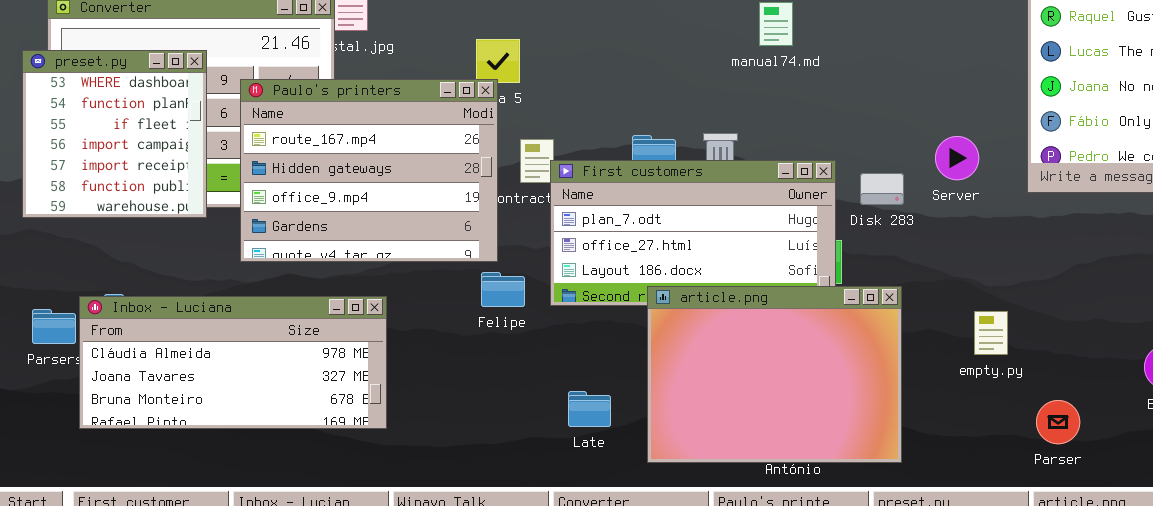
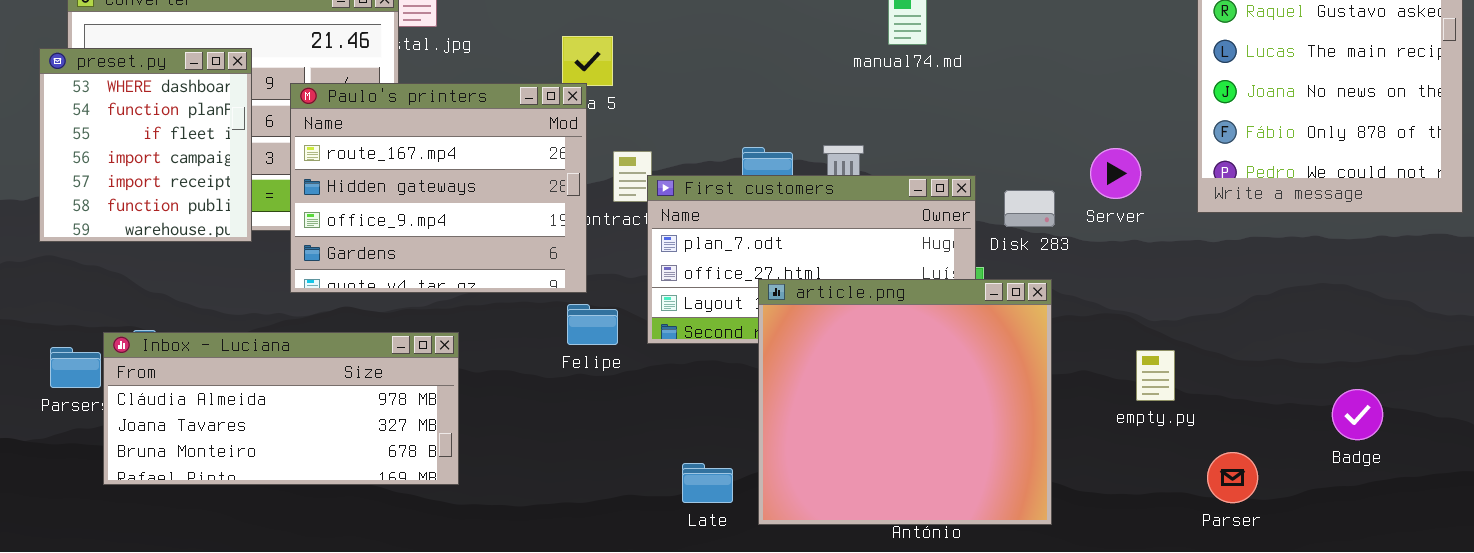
article.png: [647,286,902,463] -> [758,279,1052,525], resized
Late: [568,391,611,427] -> [682,463,733,503], moved

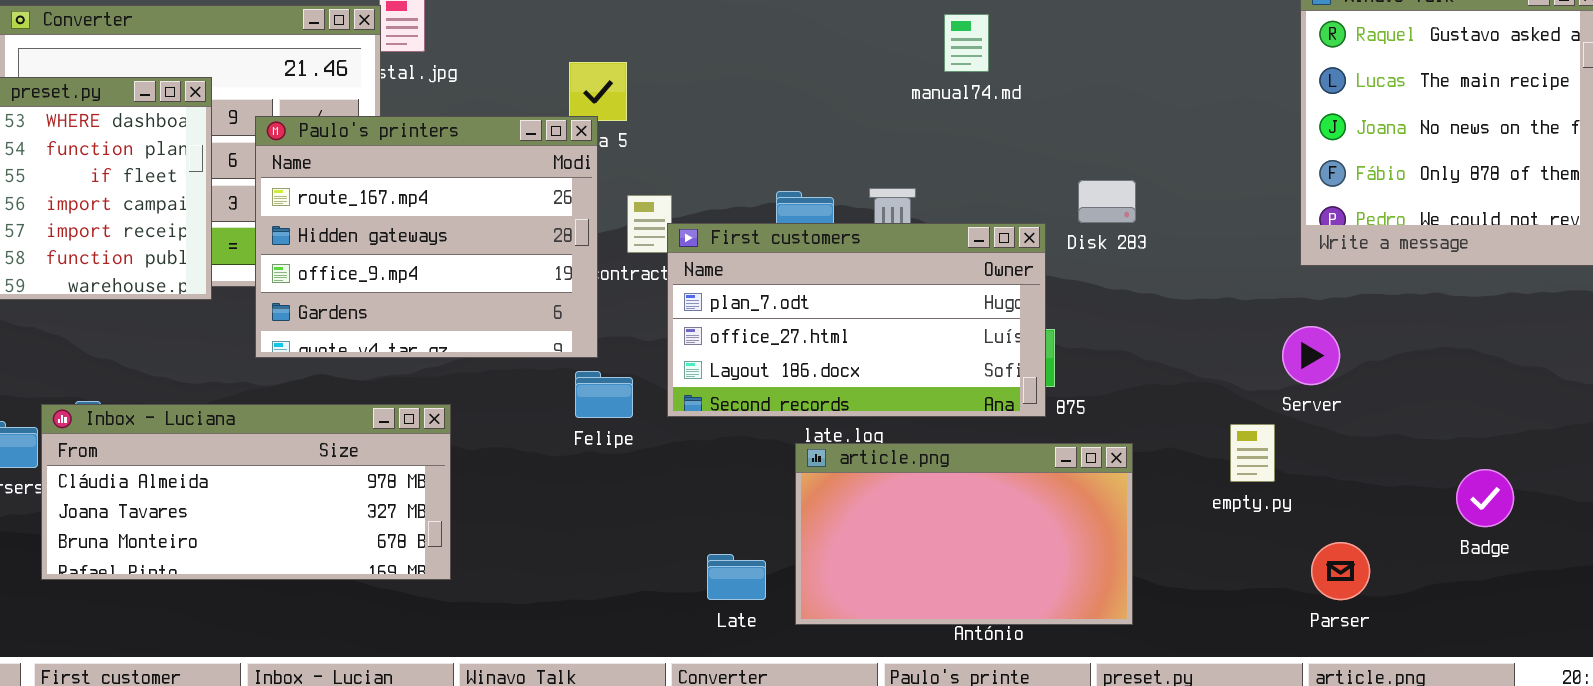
Server: [1090,148,1141,199] -> [1282,326,1340,385], moved
Disk 283: [1004,190,1055,227] -> [1078,180,1136,223], moved
article.png: [758,279,1052,525] -> [795,443,1133,625], resized

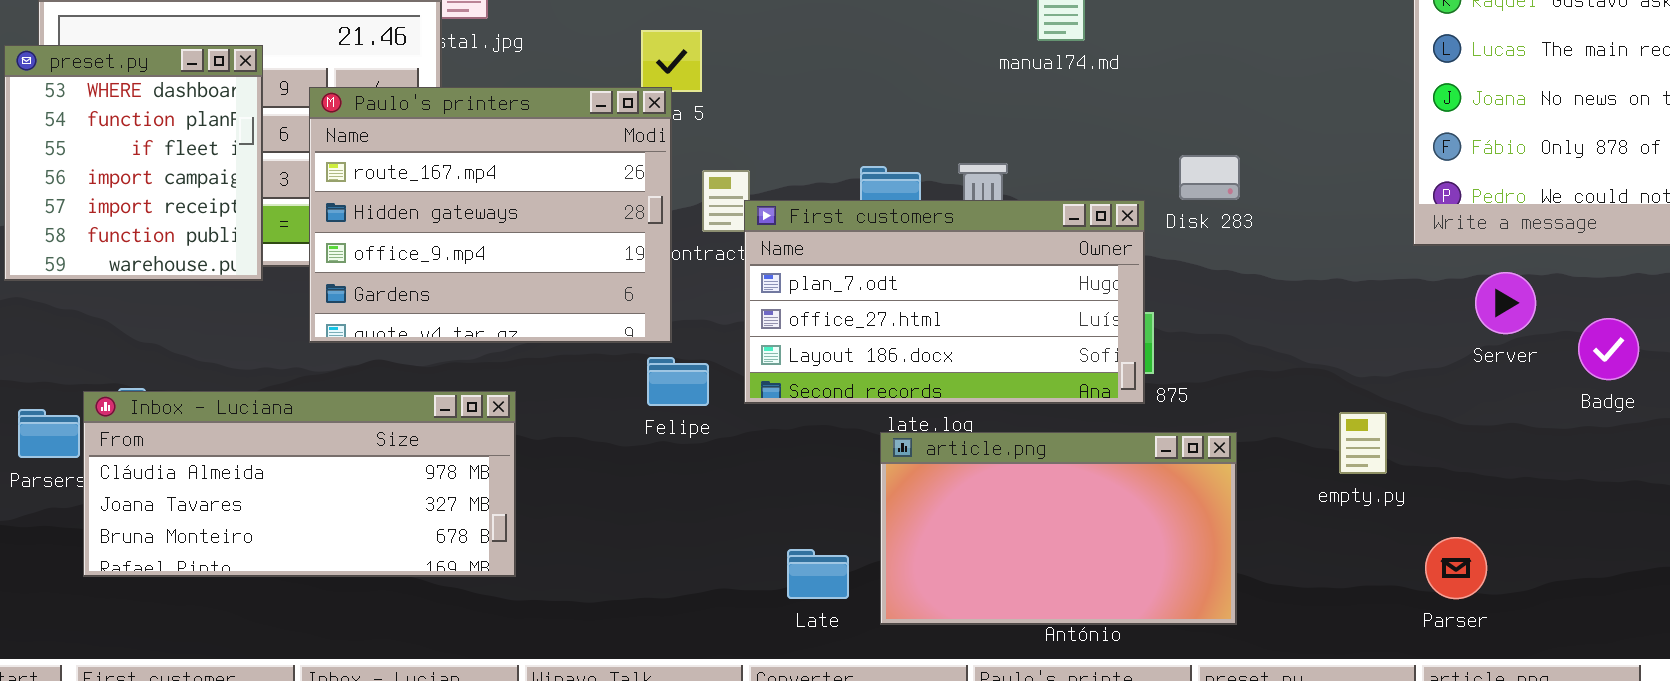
Server: [1282,326,1340,385] -> [1475,272,1536,334], moved
Badge: [1456,469,1514,527] -> [1578,318,1639,380], moved

